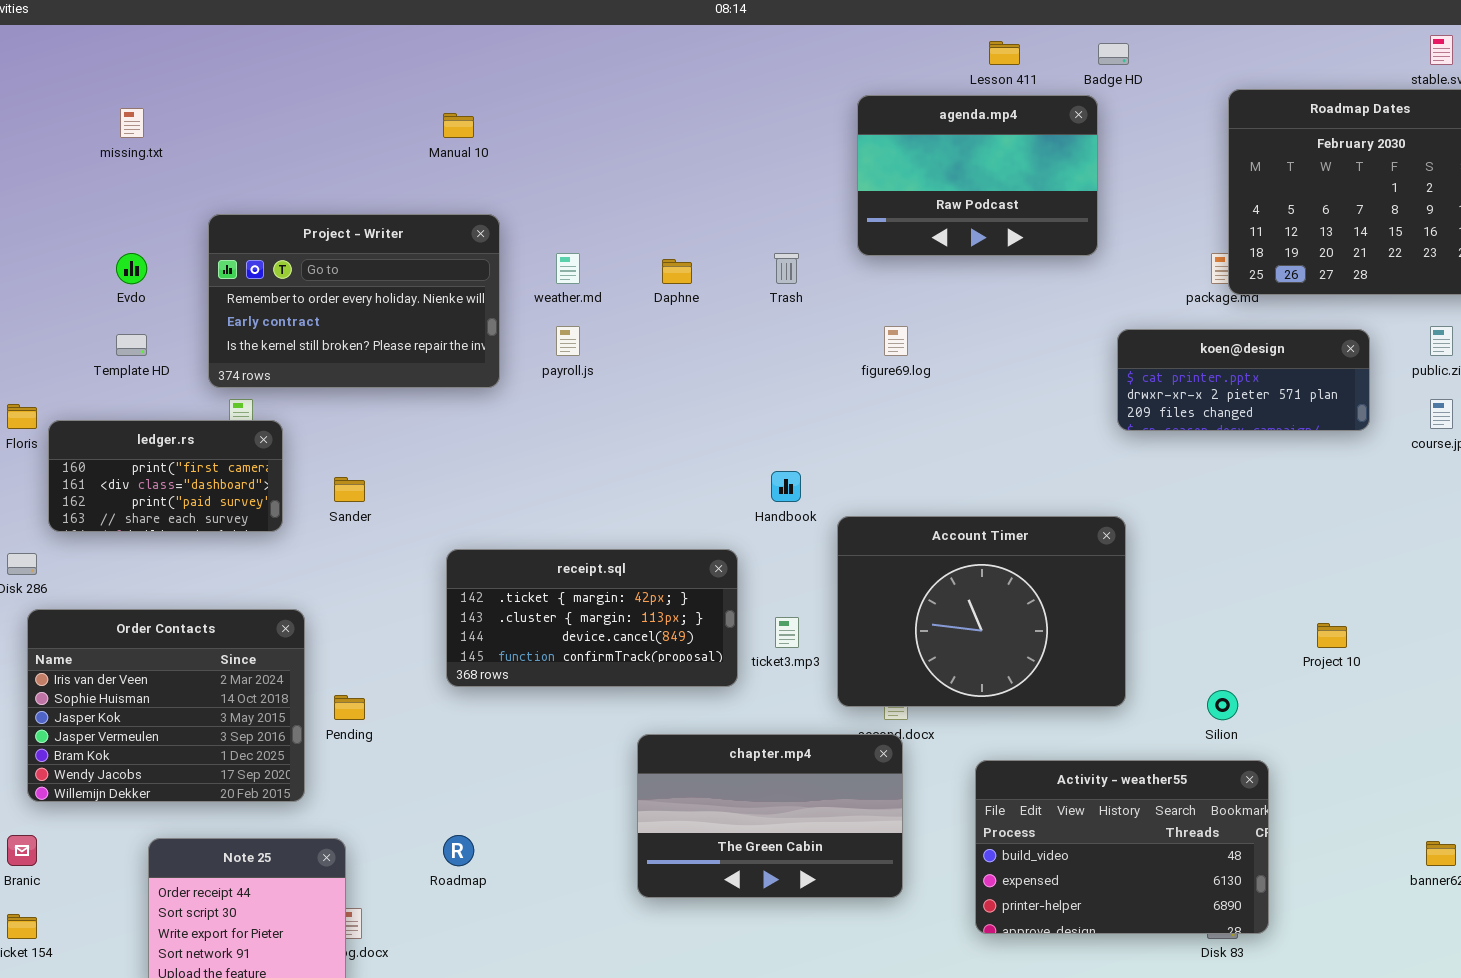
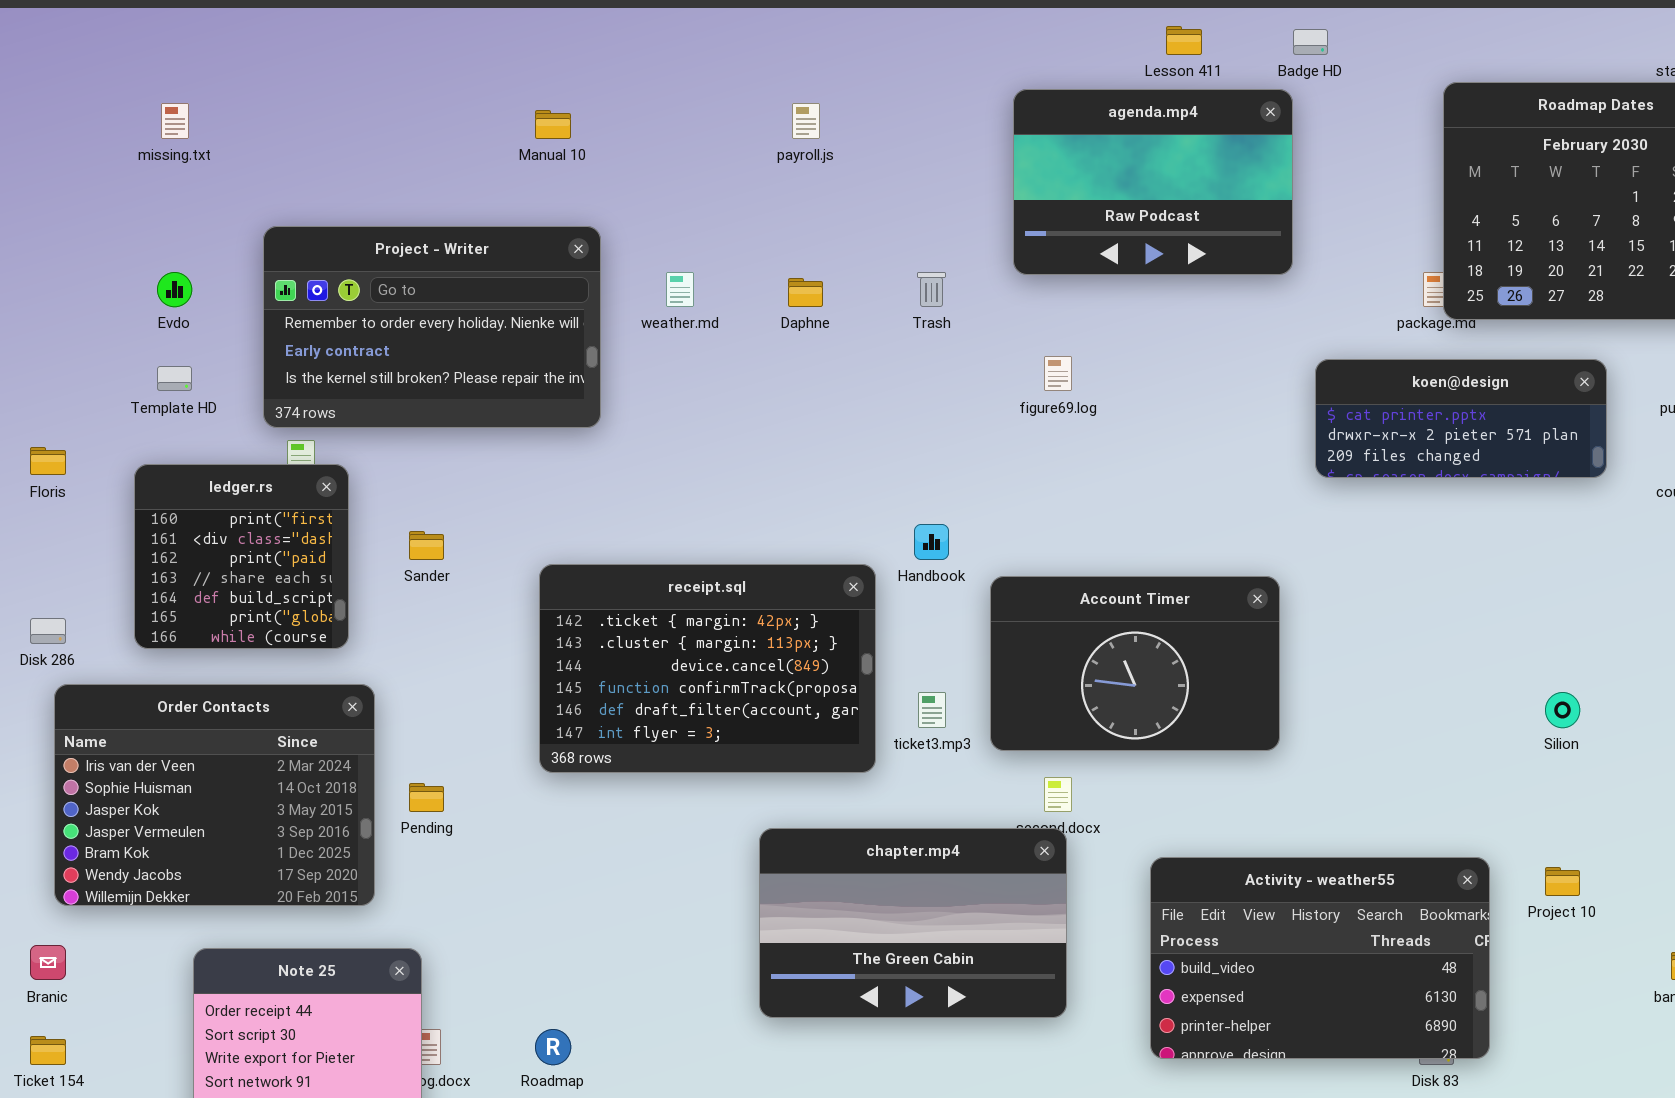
payroll.js: [556,326,580,356] -> [792,103,820,139], moved
ledger.rs: [48,420,283,532] -> [134,464,349,649], resized
Account Timer: [837,516,1126,707] -> [990,576,1280,751], resized
receipt.sql: [446,549,738,687] -> [539,564,876,773], resized
Project 10: [1317,623,1347,648] -> [1545,867,1580,896], moved
Silion: [1207,690,1238,720] -> [1545,692,1580,728], moved
Roadmap: [443,835,474,866] -> [535,1029,571,1065], moved

